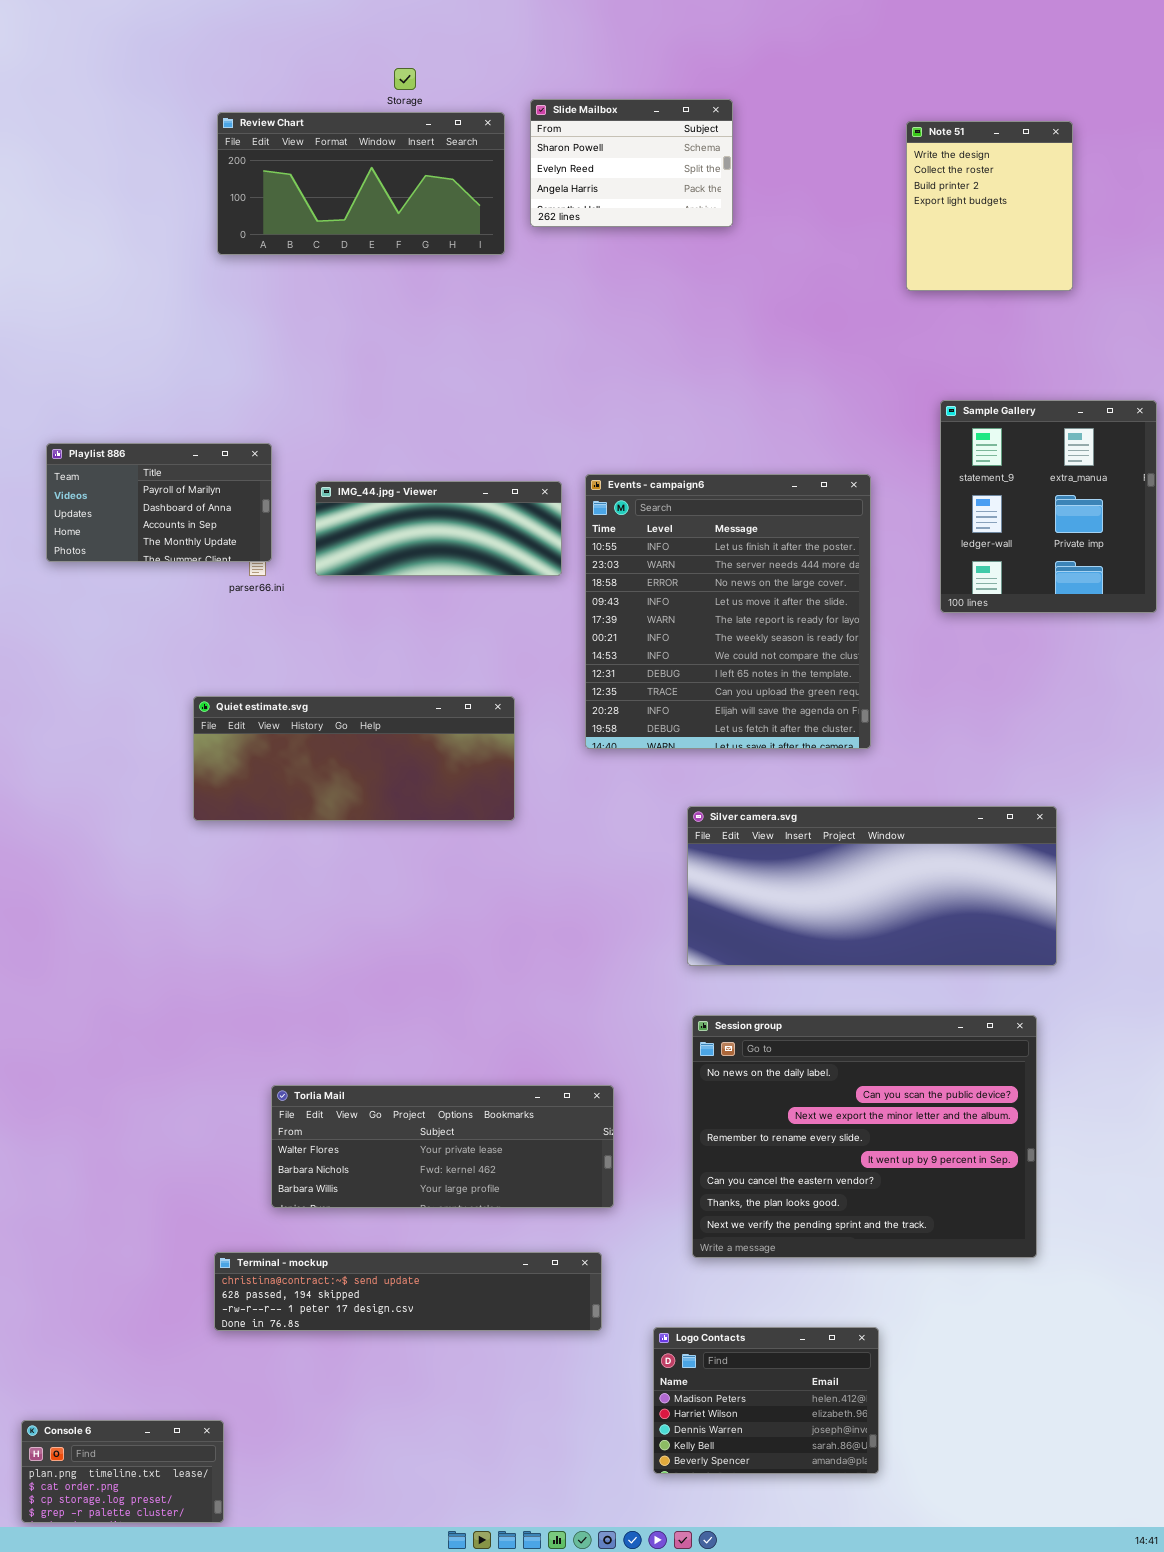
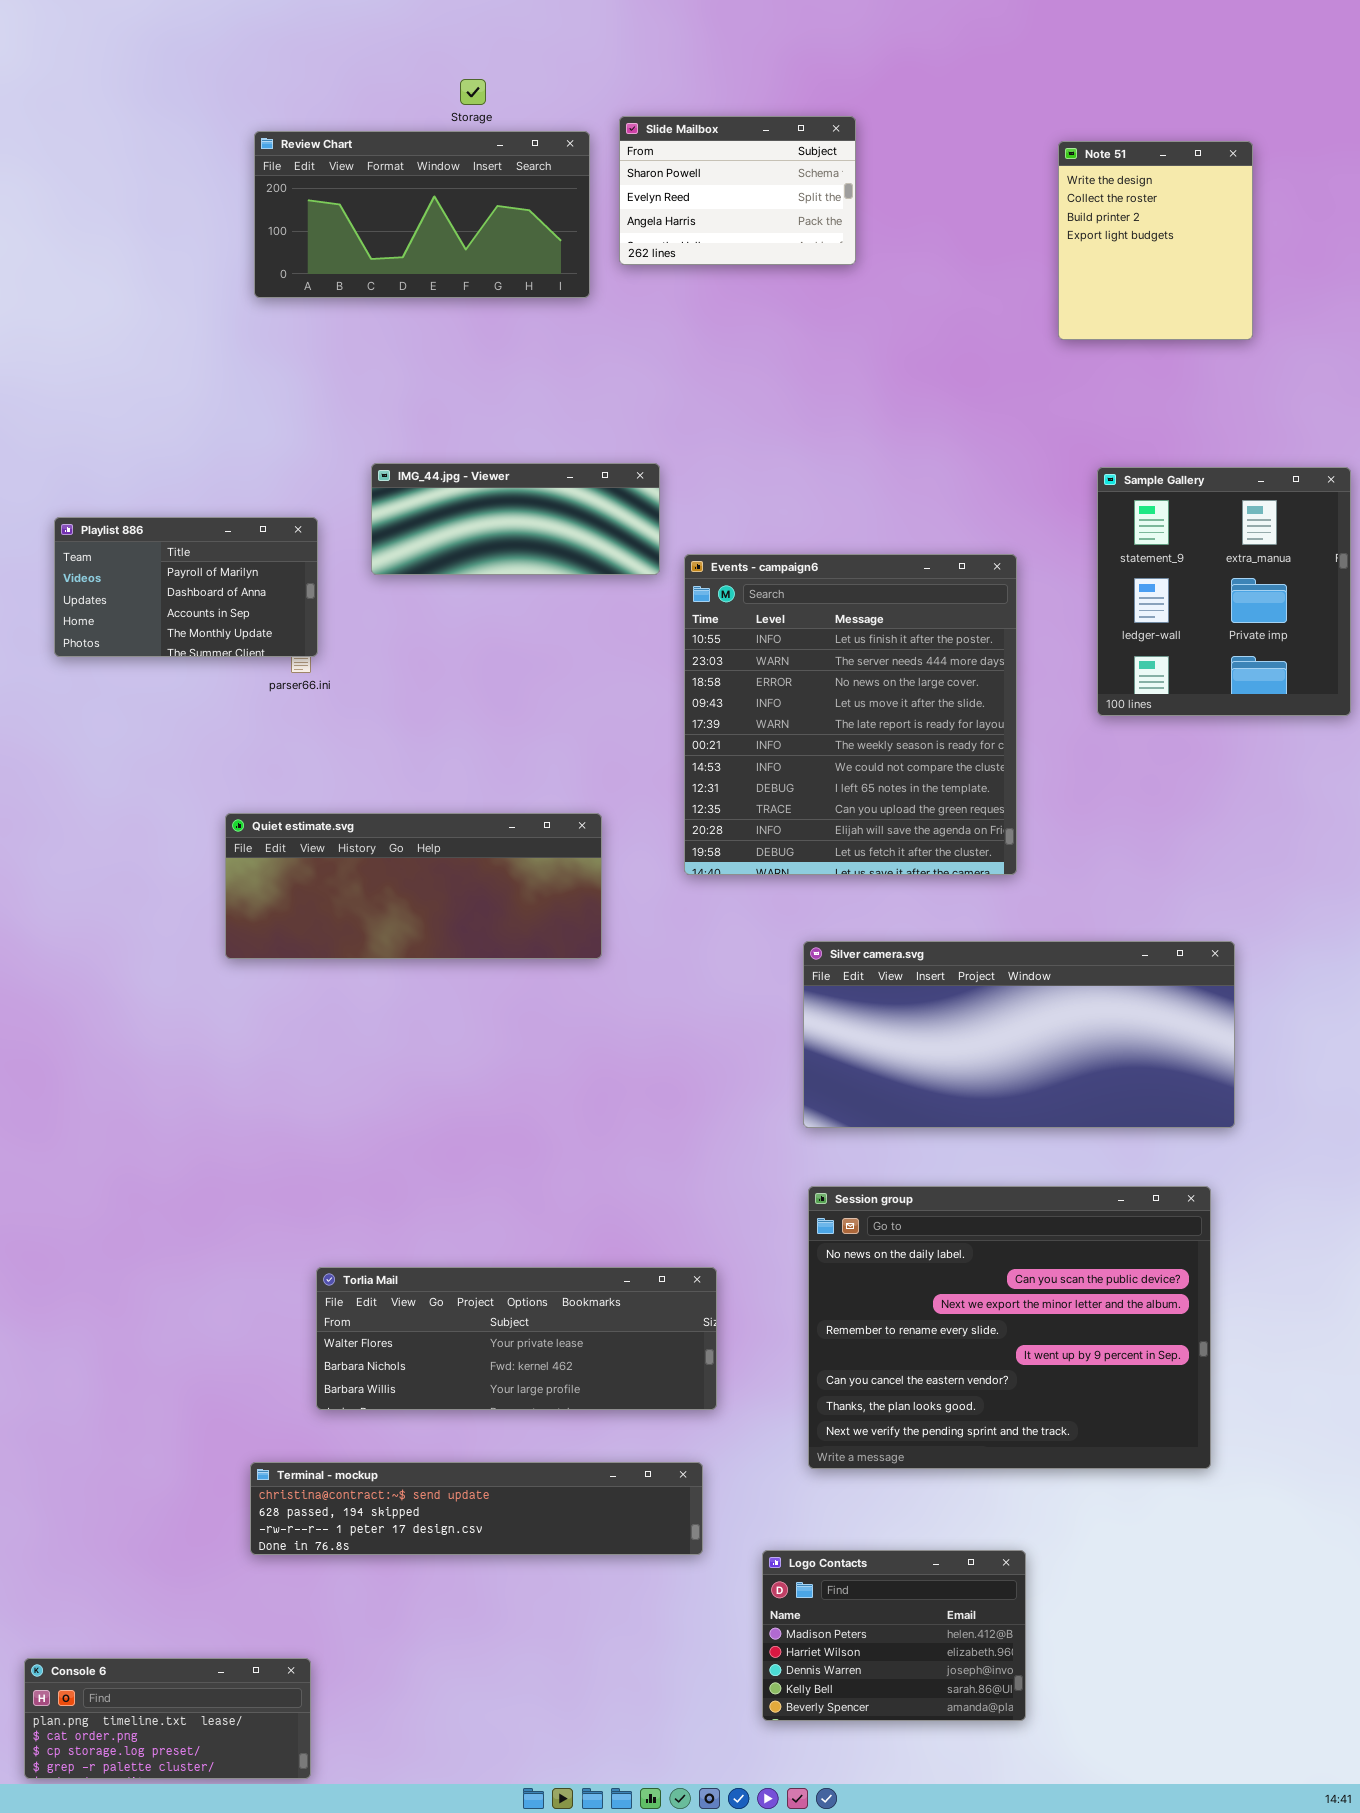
IMG_44.jpg - Viewer: [315,481,562,576] -> [371,463,660,575], moved
Console 6: [21,1420,224,1523] -> [24,1658,311,1779], resized

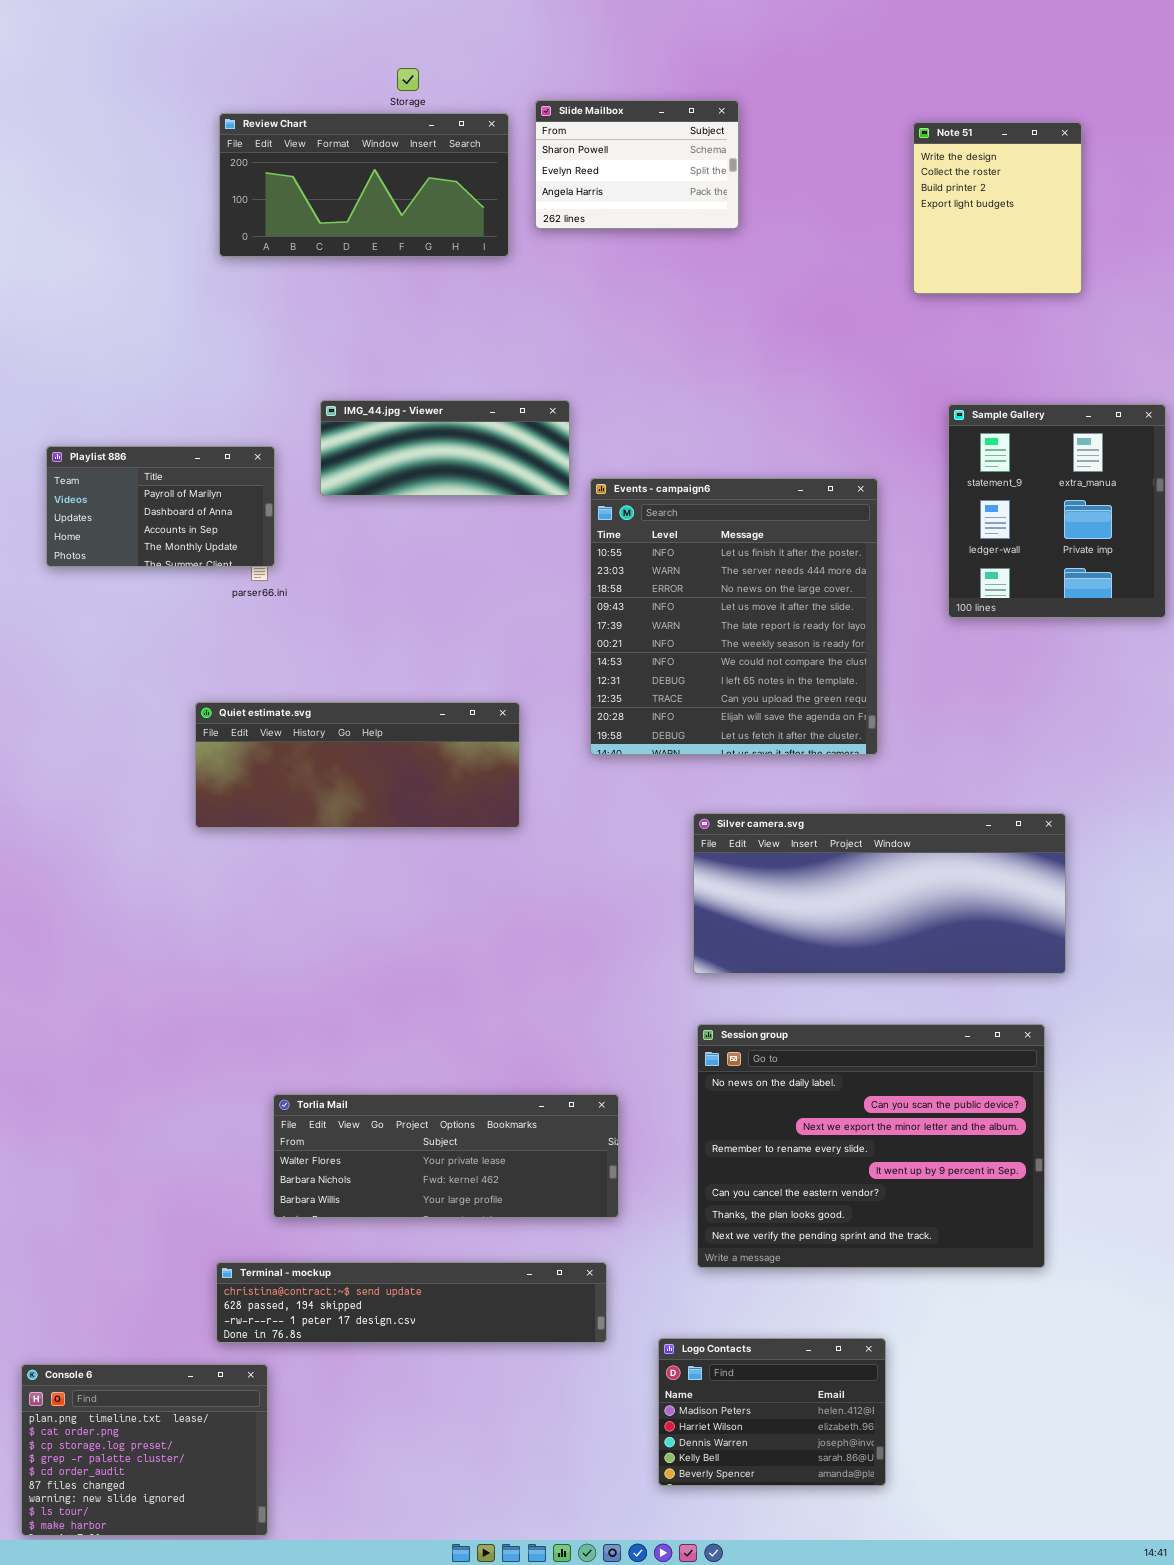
Console 6: [24,1658,311,1779] -> [21,1364,268,1536], resized

